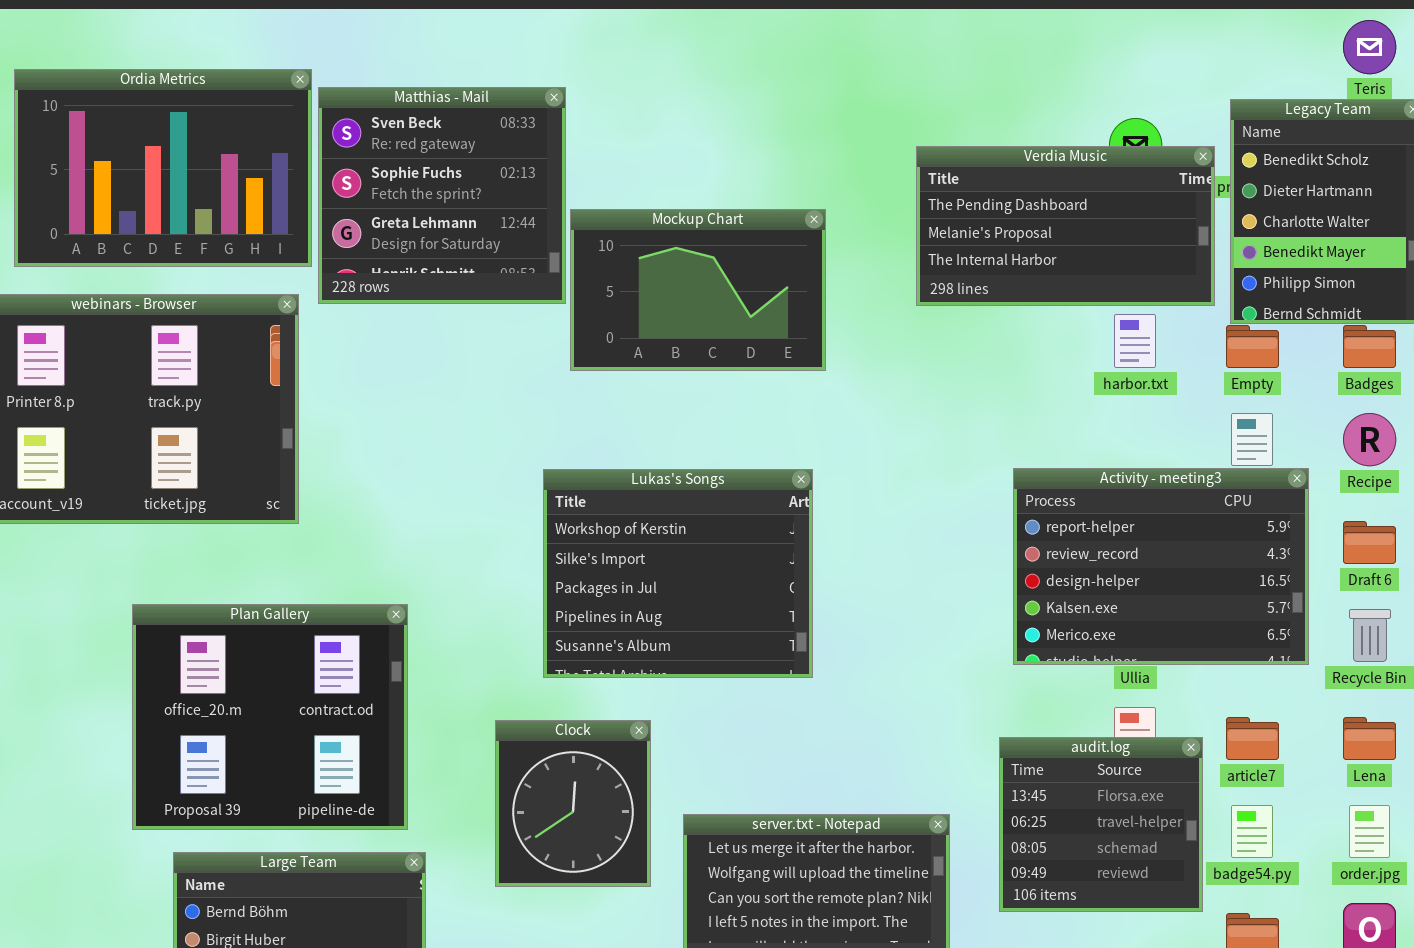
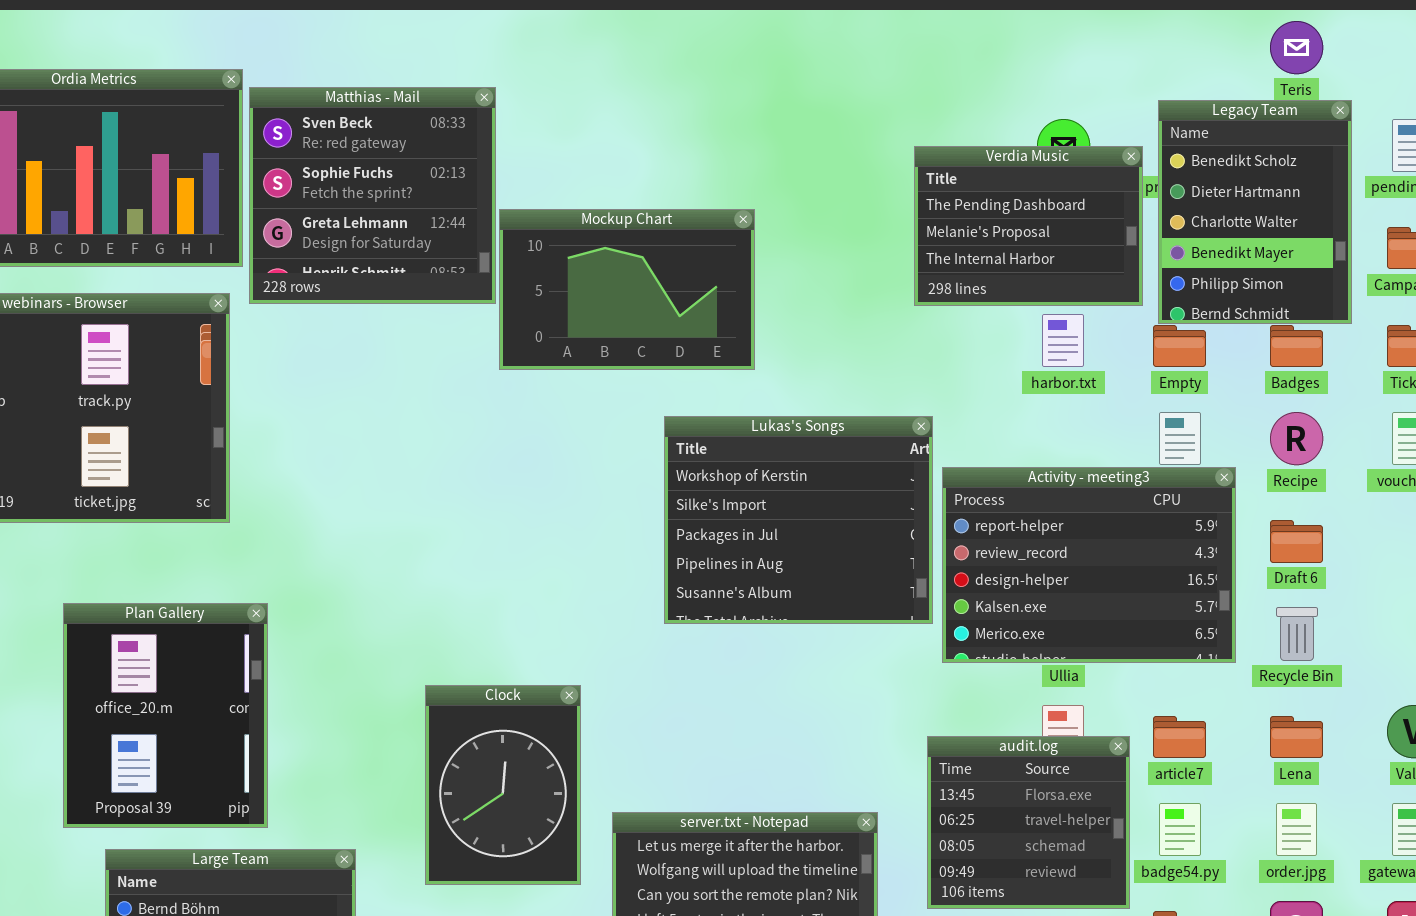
Verdia Music: [916,146,1215,306] -> [914,146,1143,306], resized
Lukas's Songs: [543,469,813,678] -> [664,416,933,624], moved
Plan Gallery: [132,604,408,830] -> [63,603,268,828], resized
Clock: [495,720,651,887] -> [425,685,581,885], resized

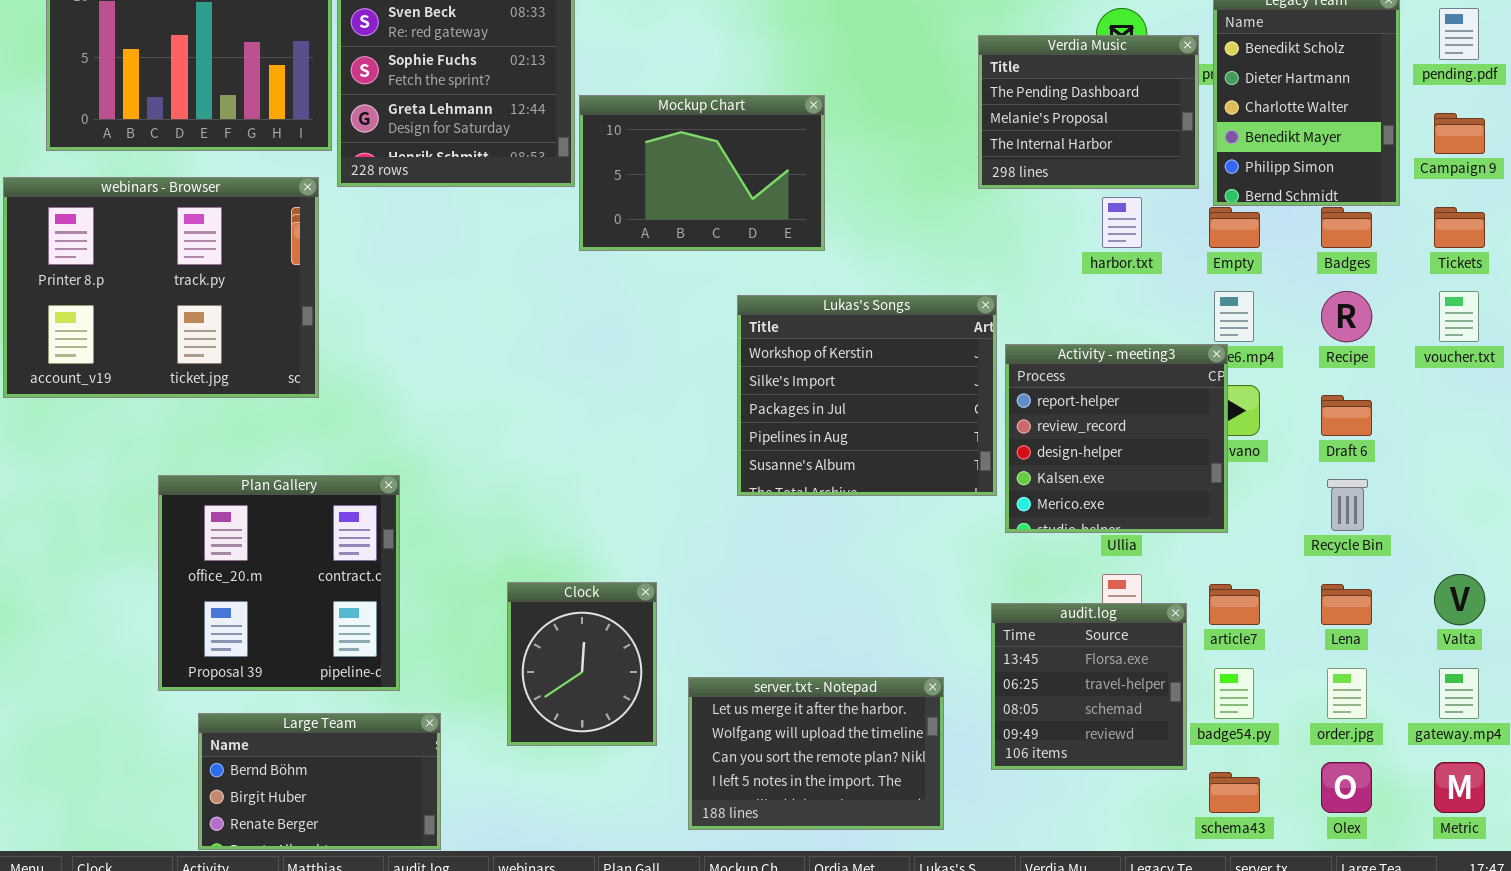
Activity - meeting3: [942,467,1236,663] -> [1005,344,1228,533], resized
Plan Gallery: [63,603,268,828] -> [158,475,400,691], resized
Clock: [425,685,581,885] -> [507,582,657,746], resized

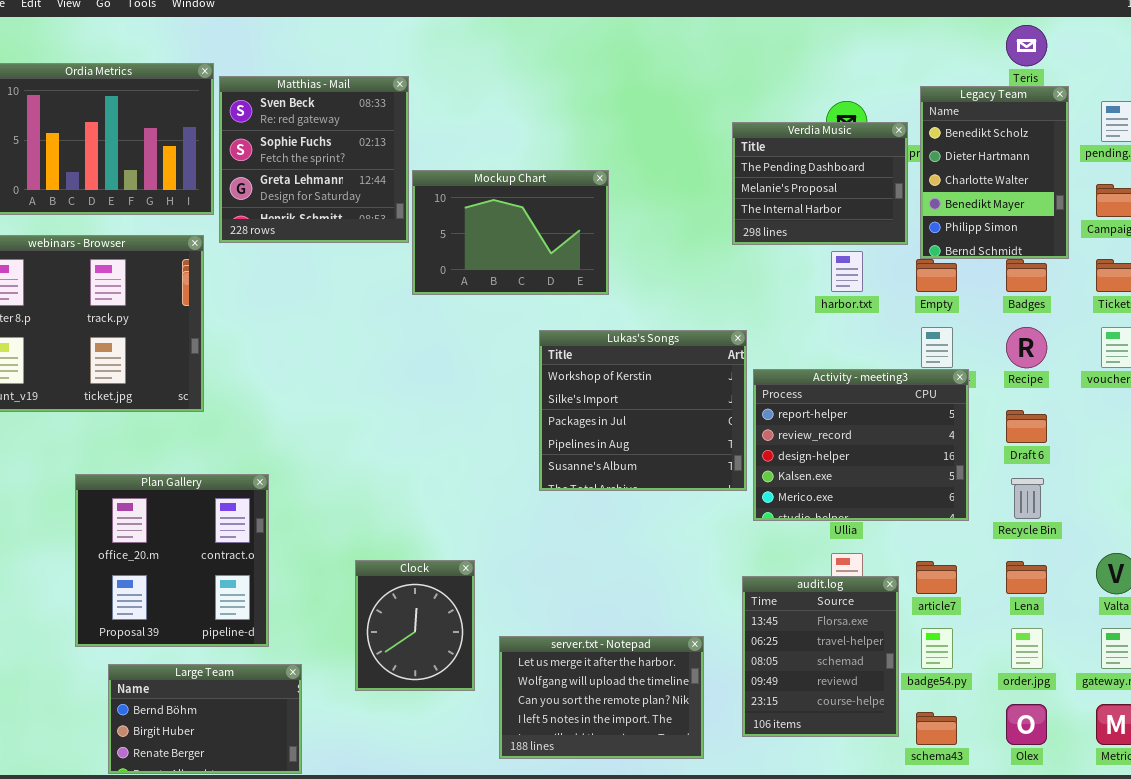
Activity - meeting3: [1005,344,1228,533] -> [753,369,969,521], resized
audit.log: [991,603,1187,770] -> [742,576,899,737], resized

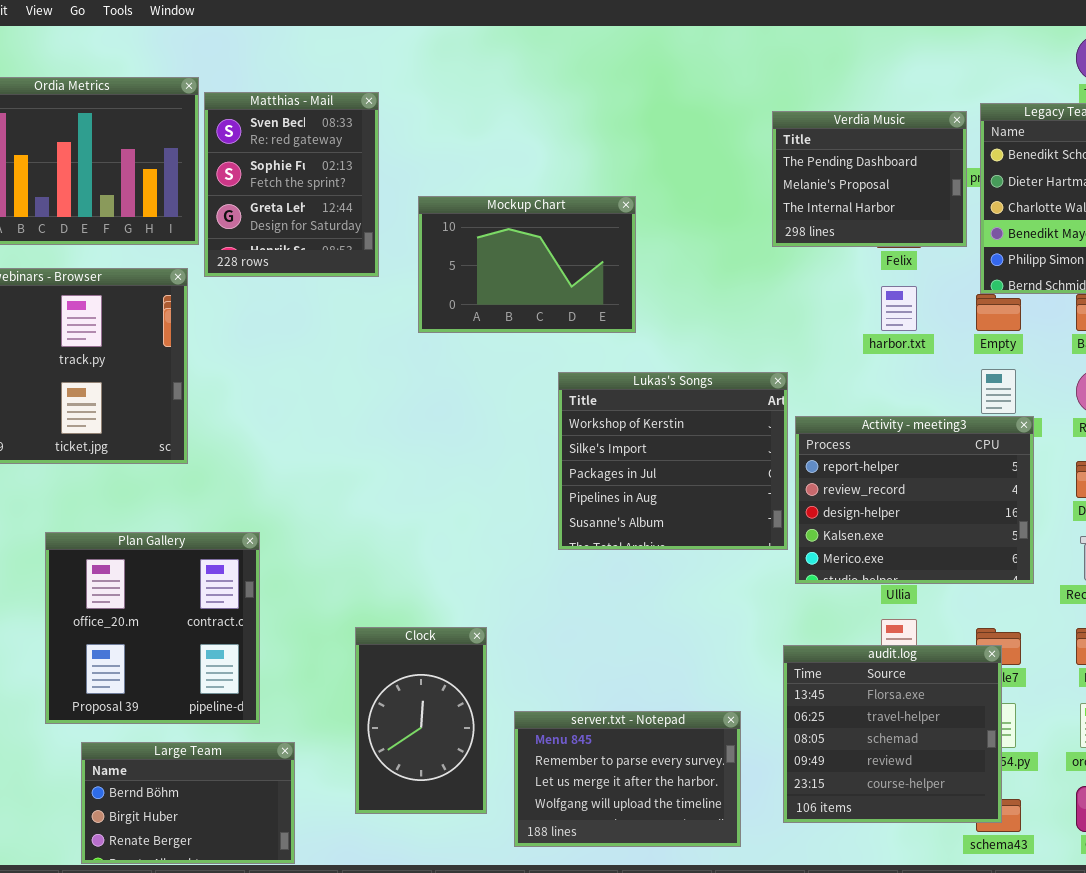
Matthias - Mail: [219,76,409,243] -> [204,92,379,277], resized
Verdia Music: [732,122,908,245] -> [772,111,967,247], moved
Clock: [355,560,475,691] -> [355,627,487,814], resized
audit.log: [742,576,899,737] -> [783,645,1002,823], resized
server.txt - Notepad: [499,636,704,759] -> [514,711,741,847], scrolled up 2 rows

